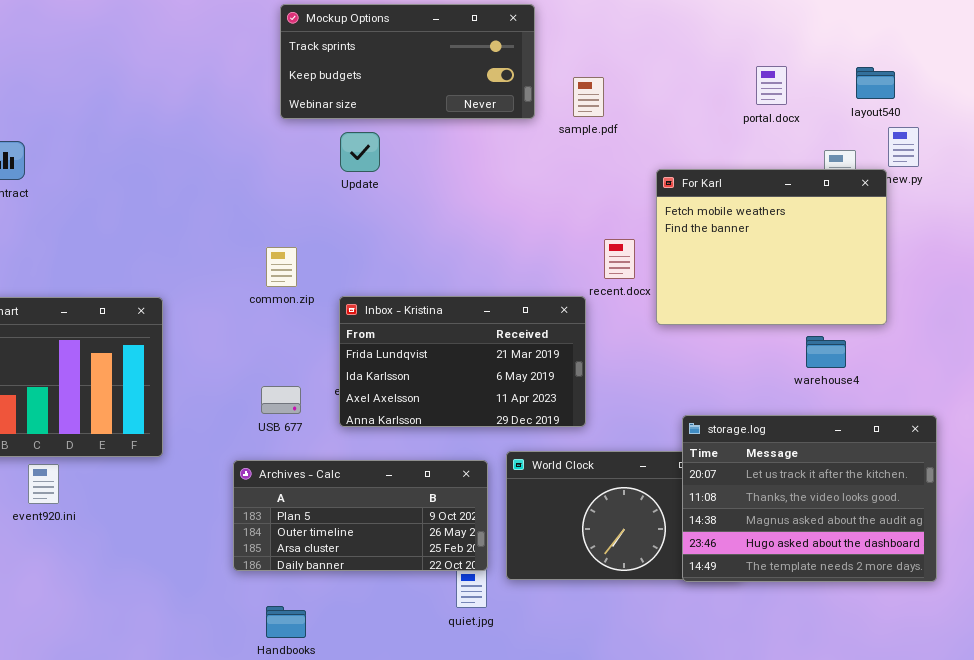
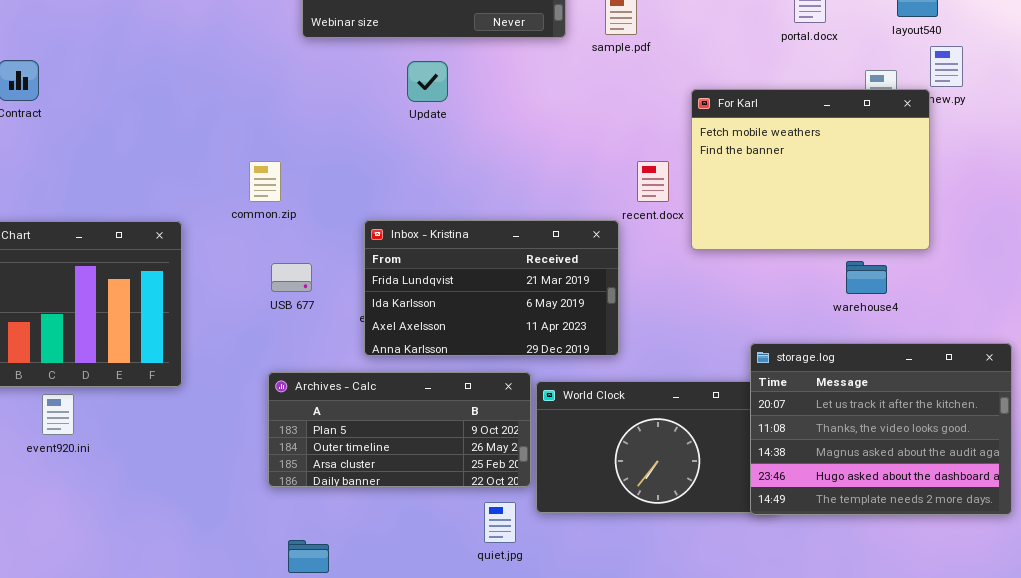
Update: [340,132,380,172] -> [407,61,448,102], moved
common.zip: [266,247,297,287] -> [249,161,281,202], moved
USB 677: [261,386,301,414] -> [271,263,312,292], moved
storage.log: [682,415,937,582] -> [750,343,1012,515], moved
Archives - Calc: [233,460,488,571] -> [268,372,531,487], moved

